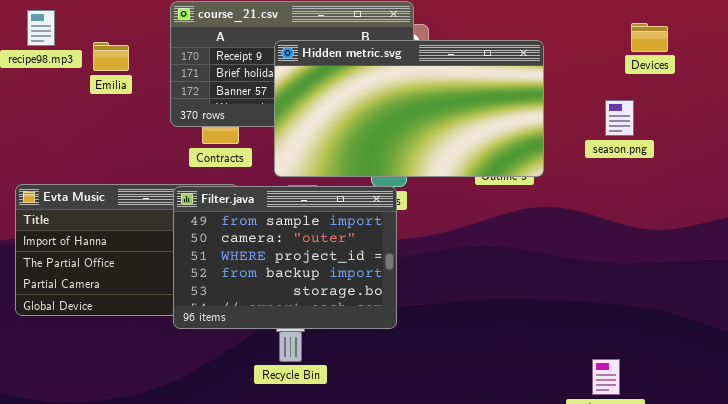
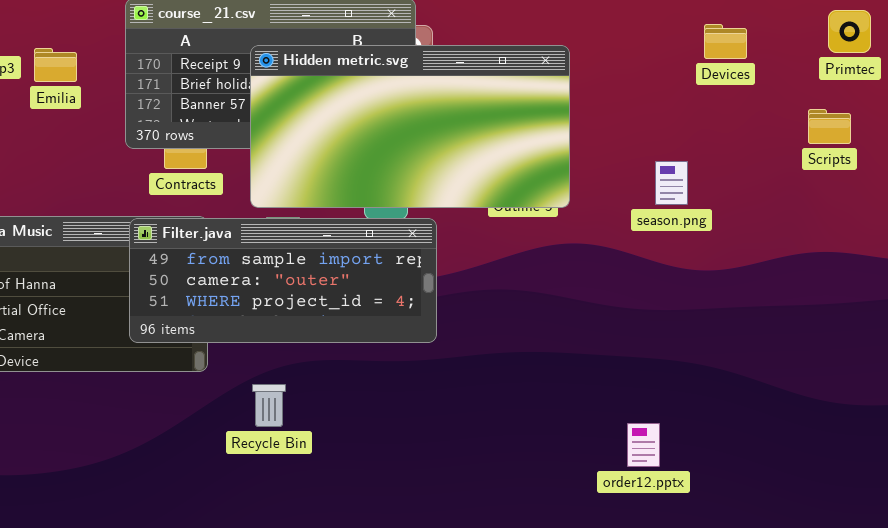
Devices: [631,23,668,52] -> [704,24,747,59], moved
season.png: [605,100,634,136] -> [655,161,688,205], moved
Filter.java: [173,186,397,329] -> [129,218,437,343], resized

